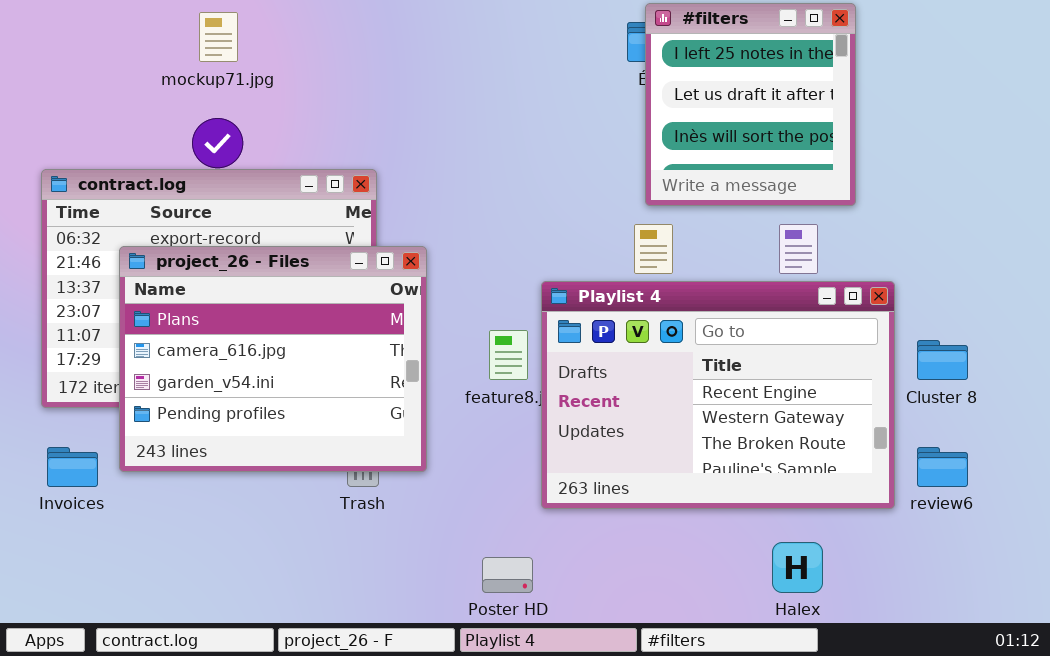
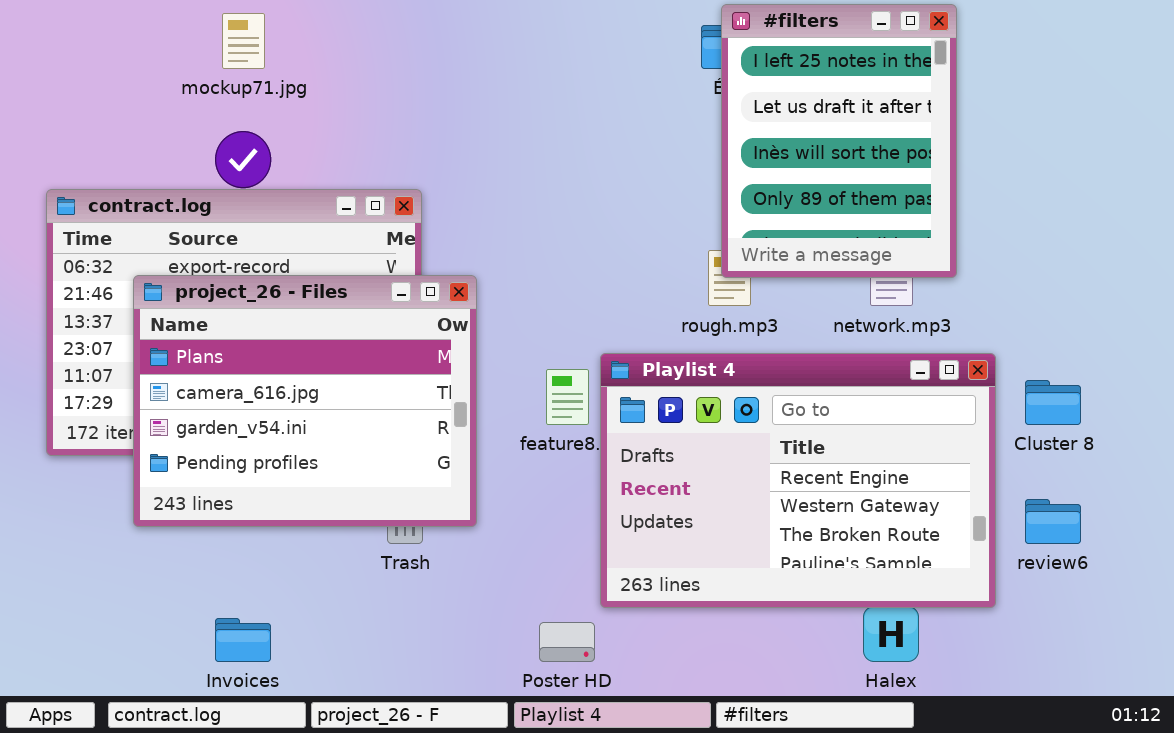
#filters: [645,3,856,206] -> [721,4,957,278], resized
Playlist 4: [541,281,895,509] -> [600,353,996,608], moved
Invoices: [47,447,98,487] -> [215,618,271,662], moved

